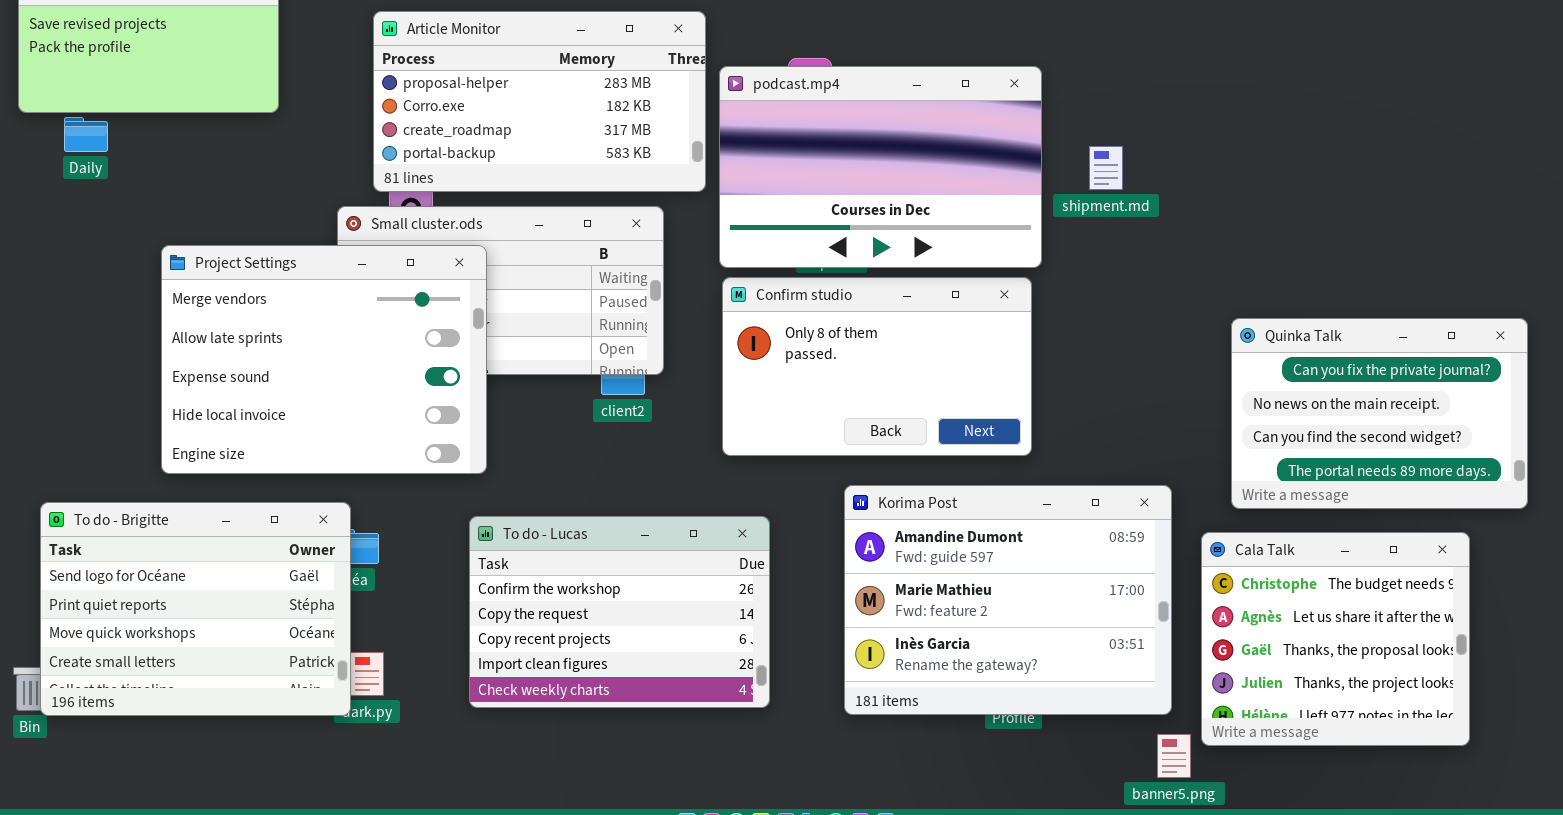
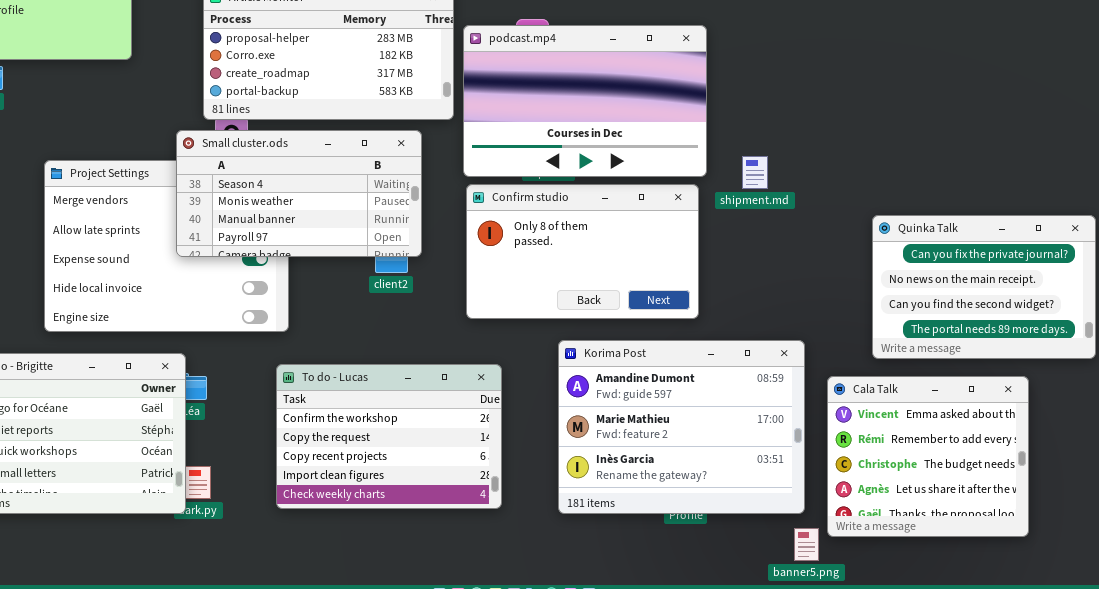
shipment.md: [1089,146,1123,190] -> [742,156,768,189], moved
Small cluster.ods: [337,206,664,375] -> [176,130,422,257], raised
Quinka Talk: [1231,318,1528,509] -> [872,215,1096,359], moved
Cala Talk: [1201,532,1470,746] -> [827,376,1029,537], scrolled up 2 rows

